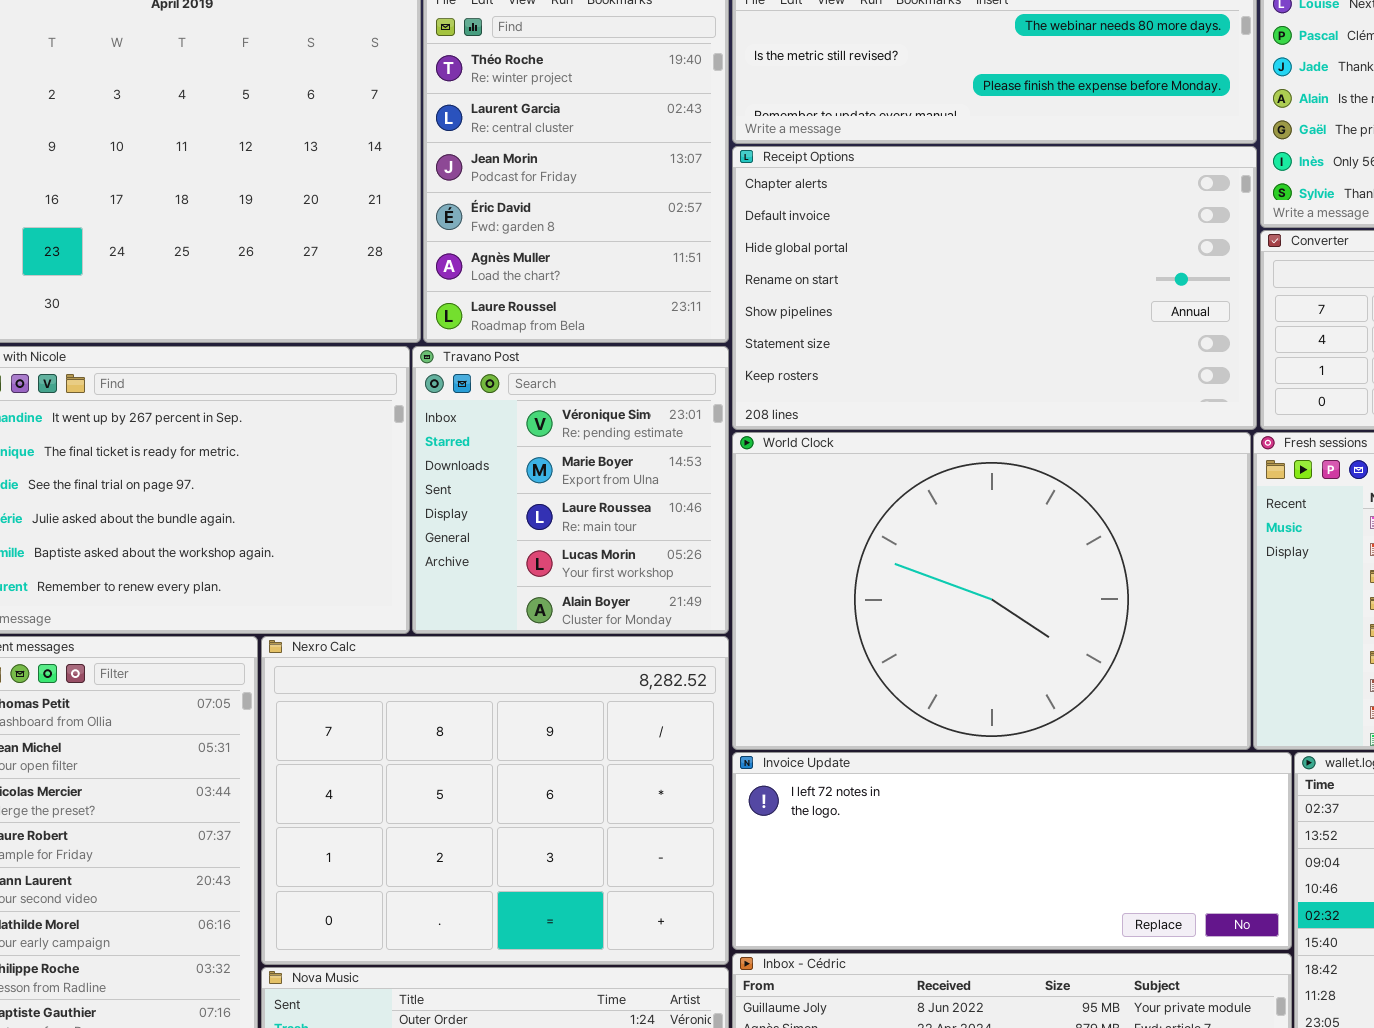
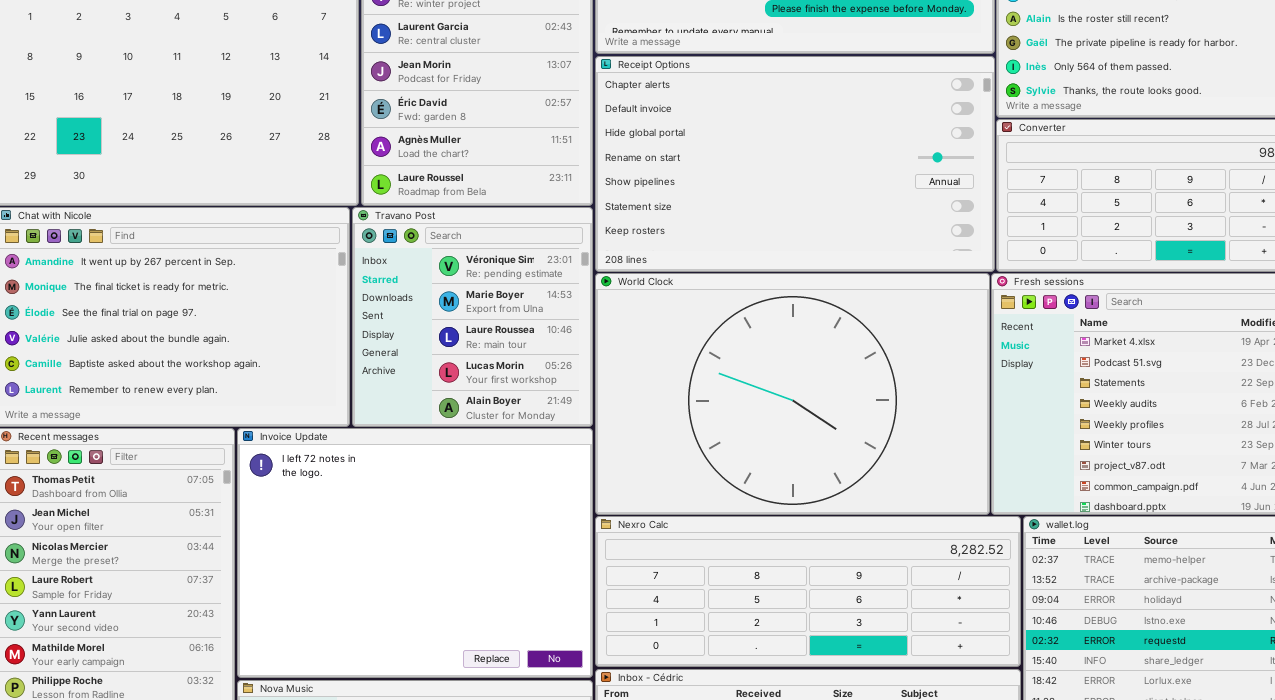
Nexro Calc: [261,636,729,965] -> [595,516,1021,667], moved, resized
Invoice Update: [732,752,1292,950] -> [237,428,593,678], moved, resized

